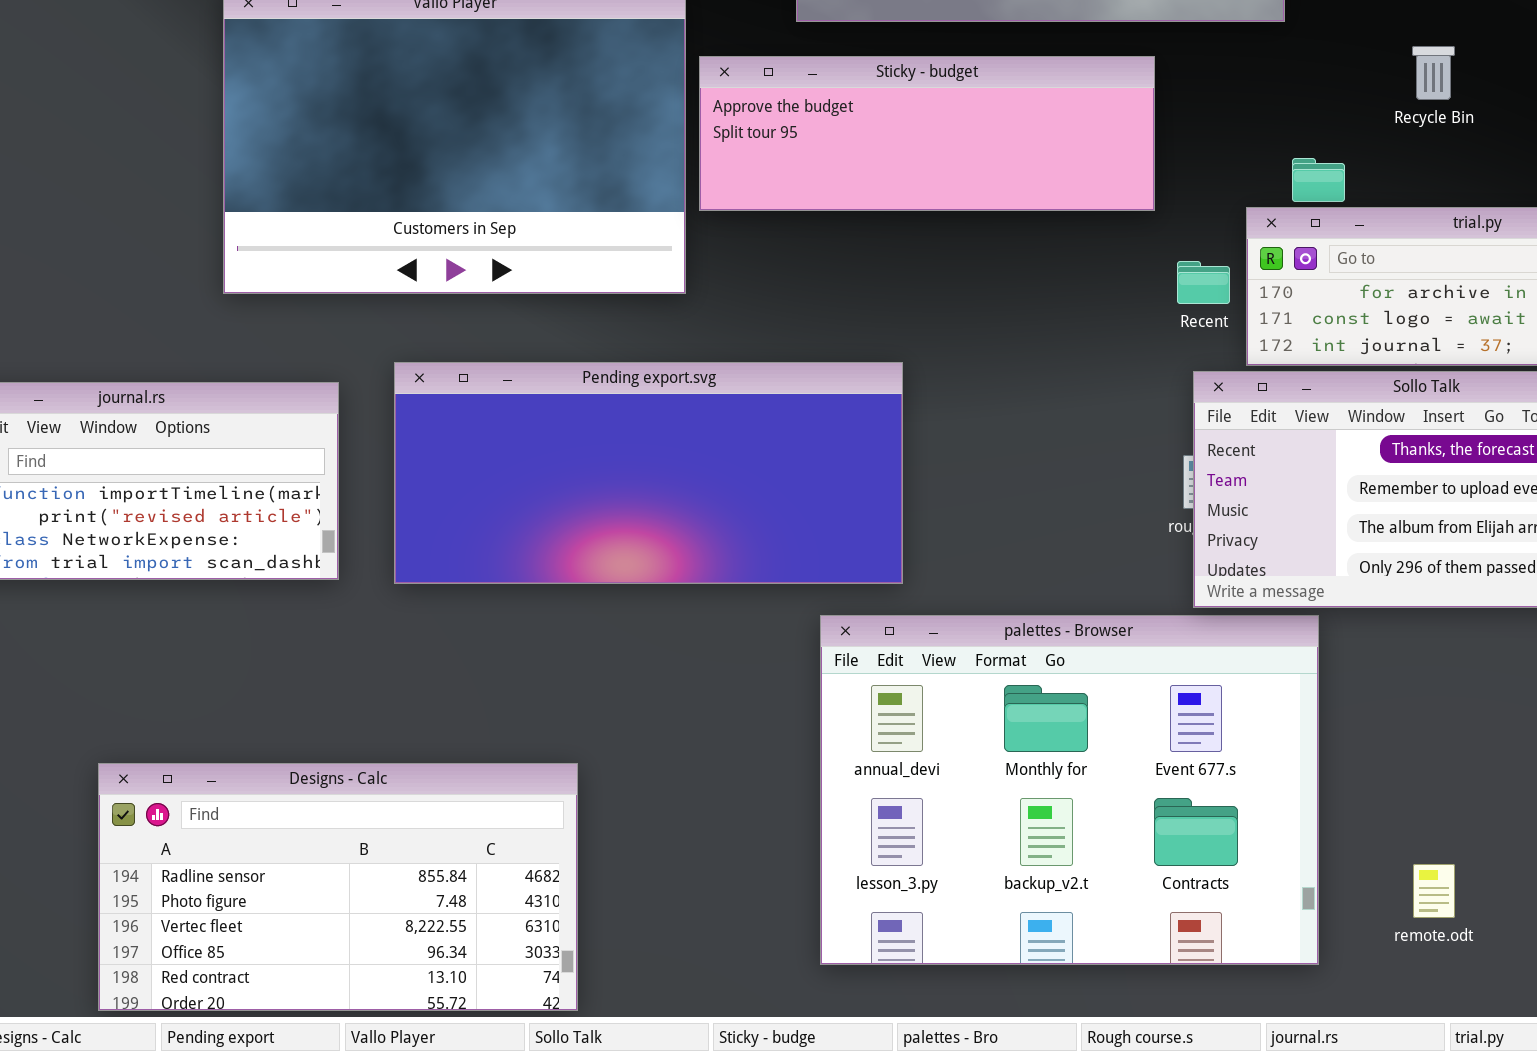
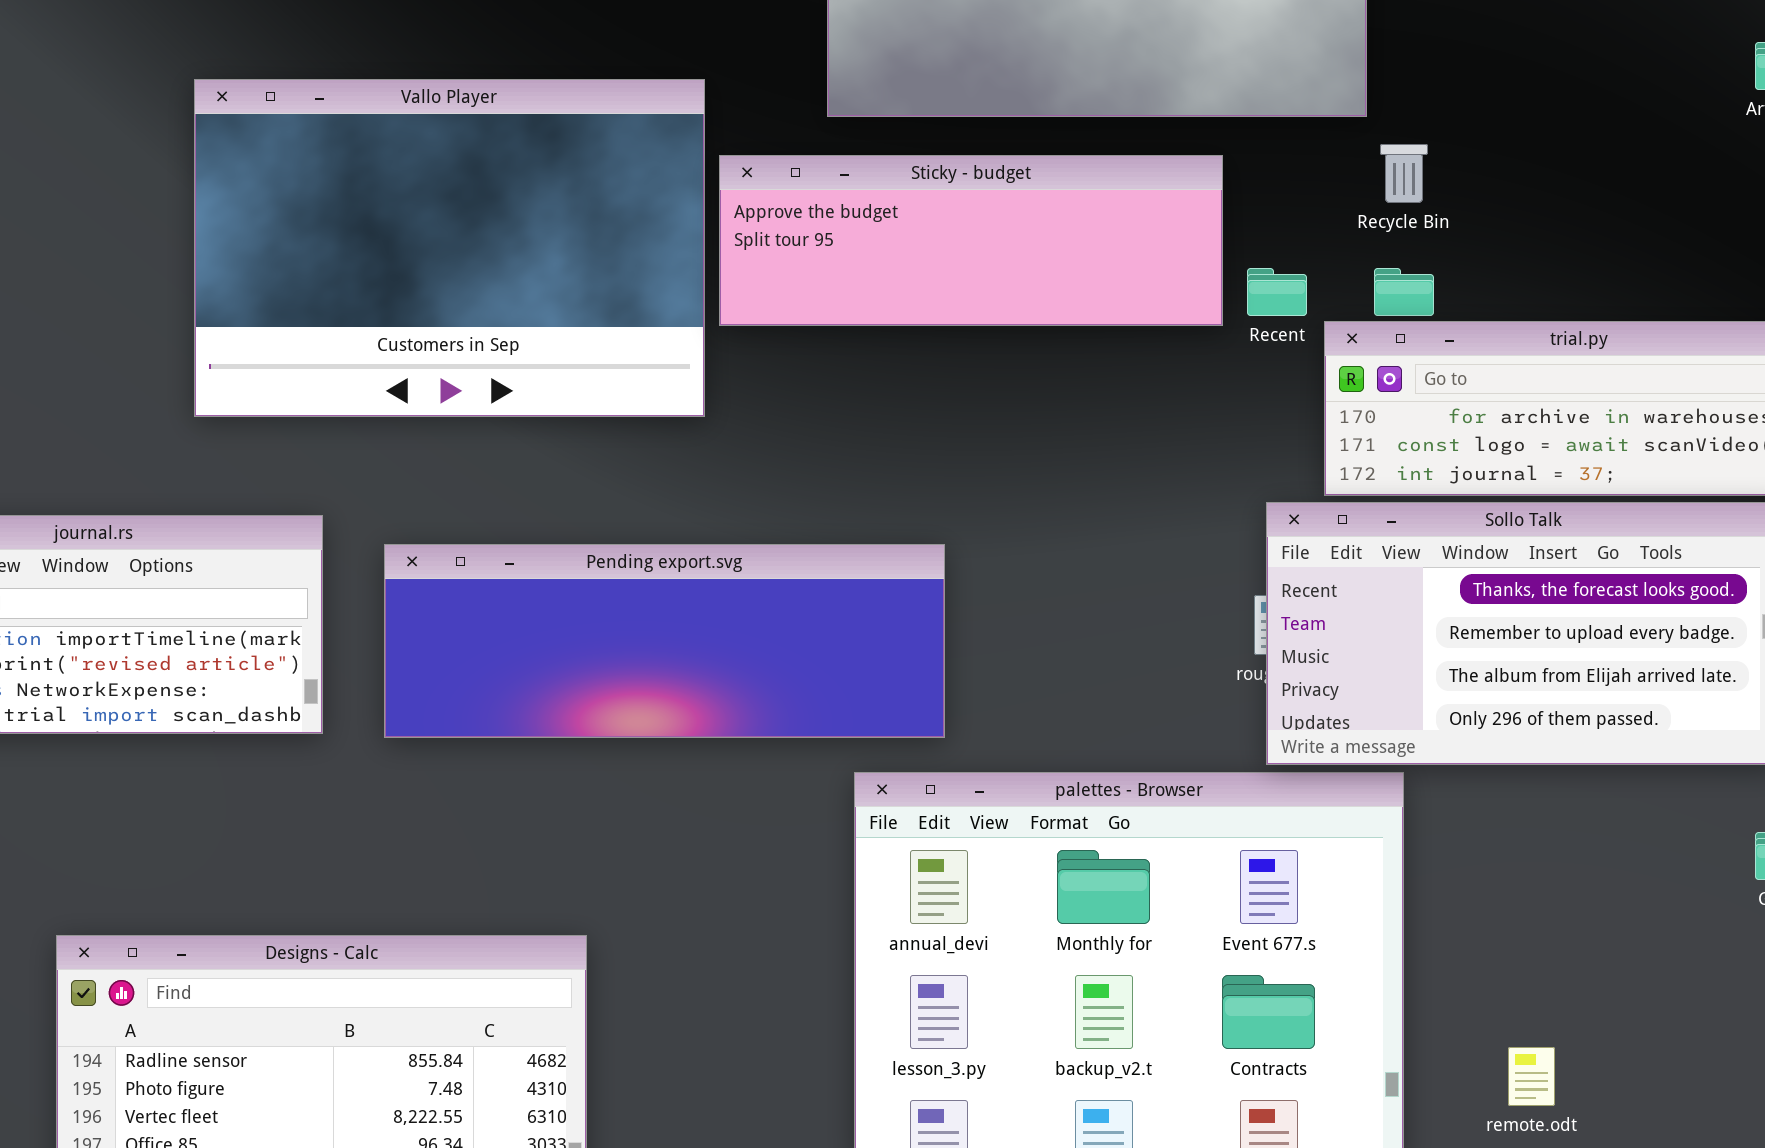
Recycle Bin: [1412,46,1455,100] -> [1380,144,1428,203], moved
Recent: [1177,261,1230,304] -> [1247,268,1307,316], moved
Pending export.svg: [394,362,903,584] -> [384,544,945,738], resized

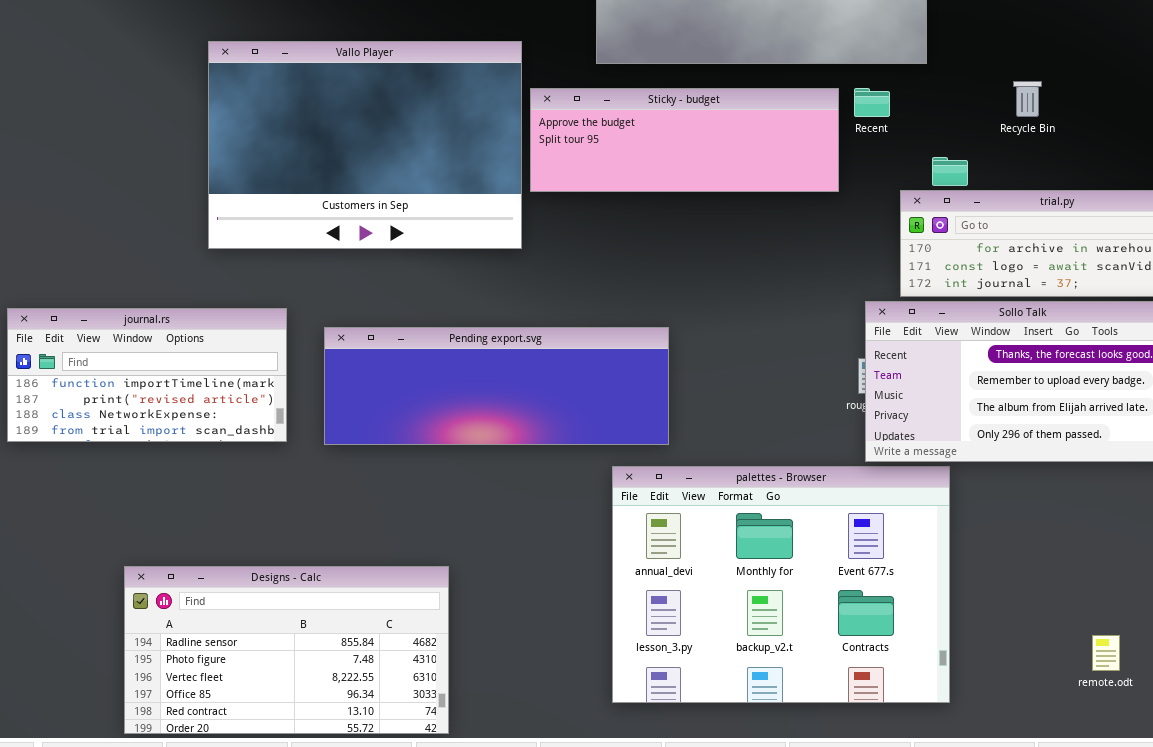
Recycle Bin: [1380,144,1428,203] -> [1013,81,1042,117], moved
Recent: [1247,268,1307,316] -> [854,88,890,117], moved
remote.odt: [1508,1047,1555,1106] -> [1092,635,1120,671], moved

